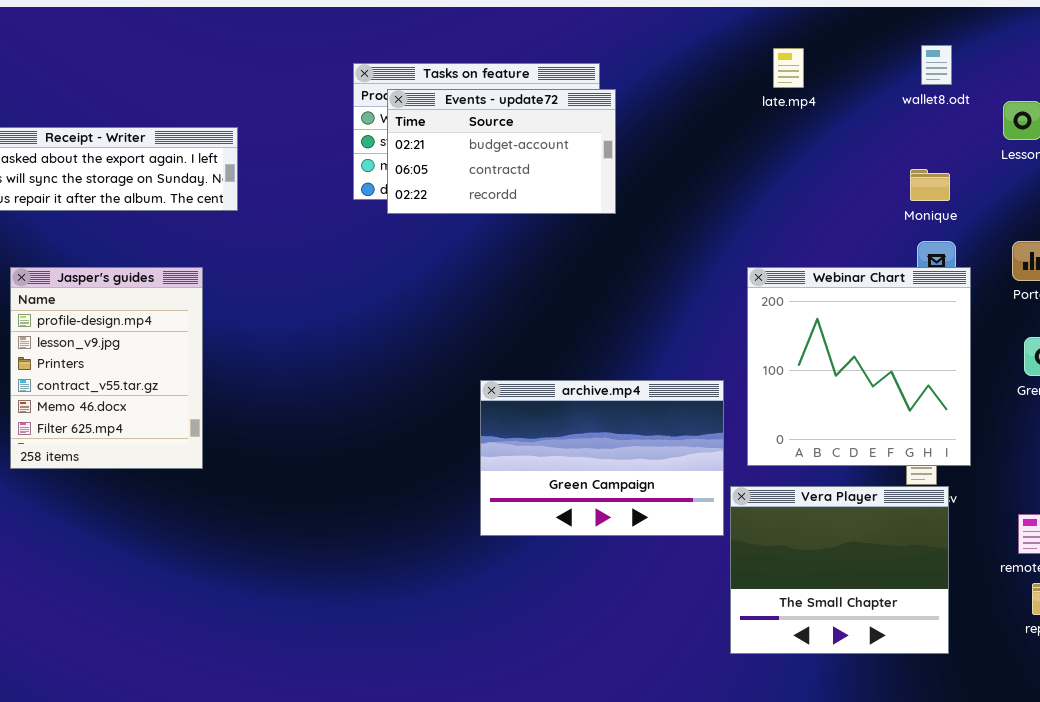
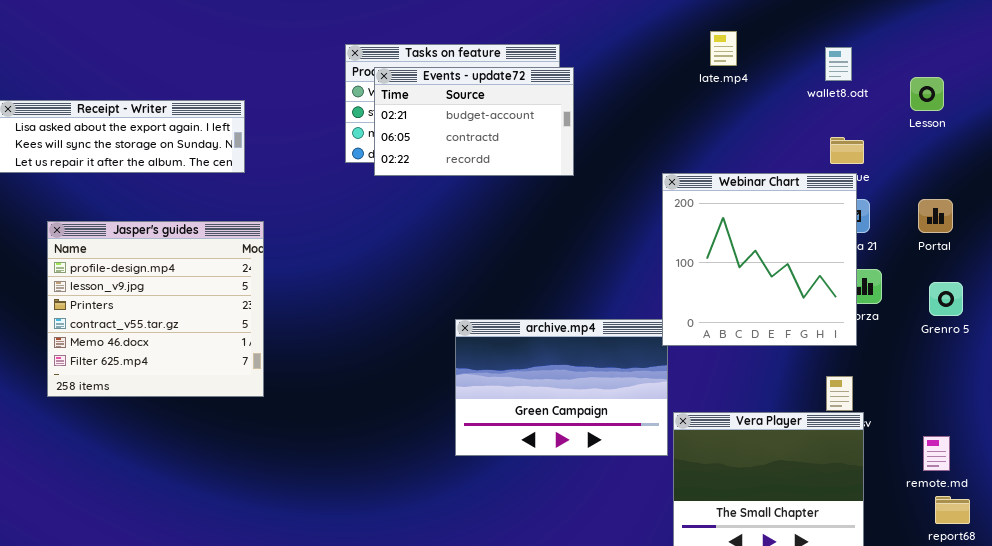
wallet8.odt: [921,45,952,85] -> [825,47,852,81], moved
Jasper's guides: [10,267,203,469] -> [47,221,264,397], resized
Webinar Chart: [747,267,971,466] -> [662,173,857,346], moved

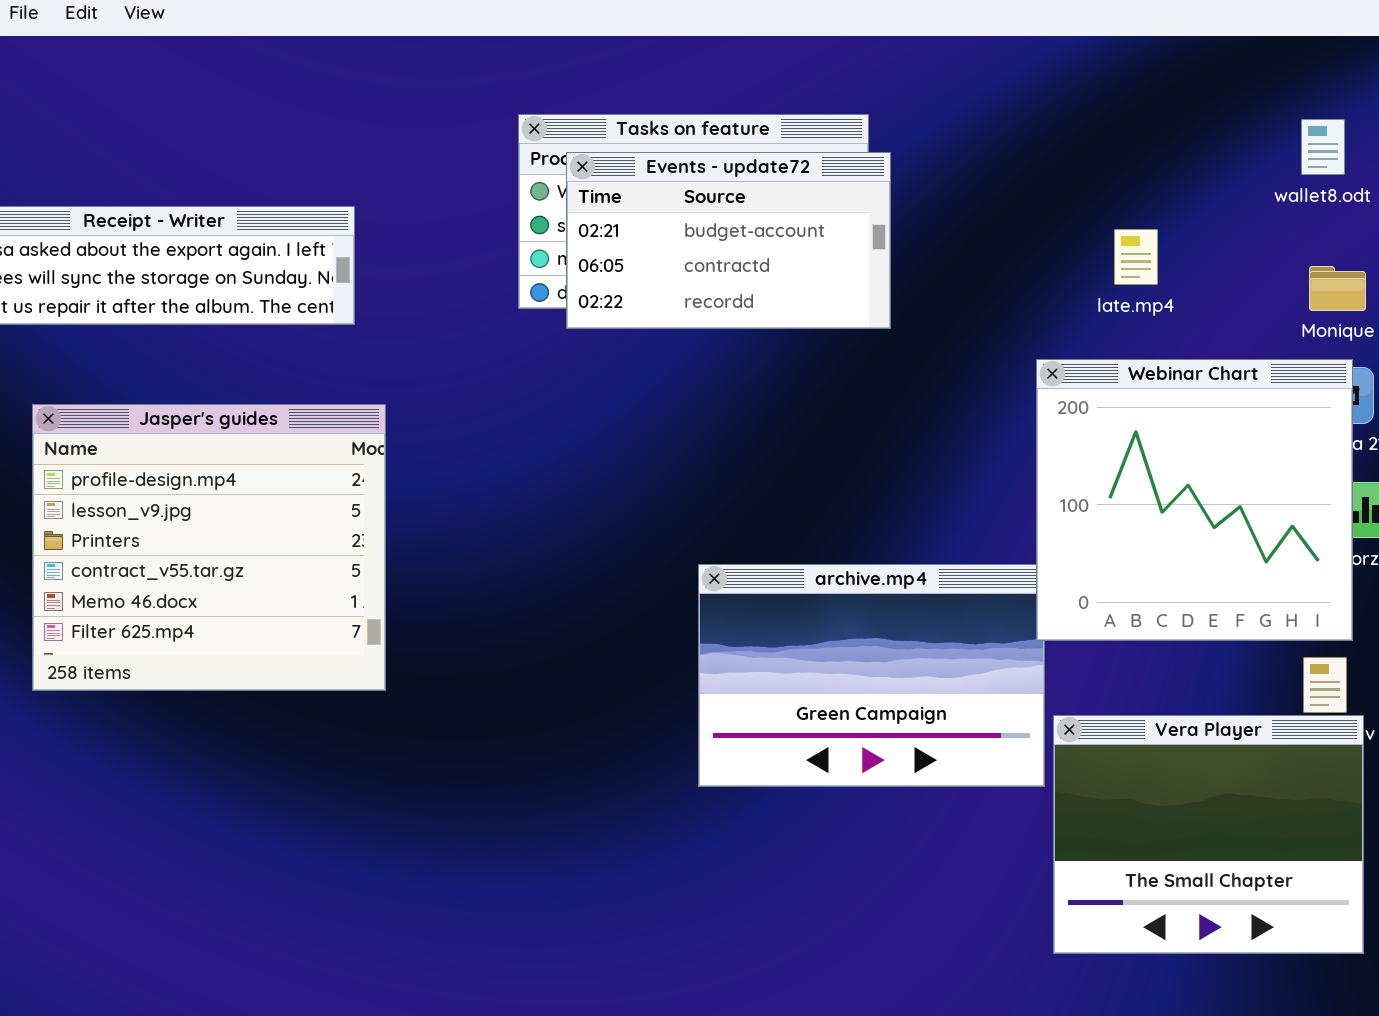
late.mp4: [710,31,737,66] -> [1114,229,1158,285], moved
Webinar Chart: [662,173,857,346] -> [1036,359,1353,641], moved

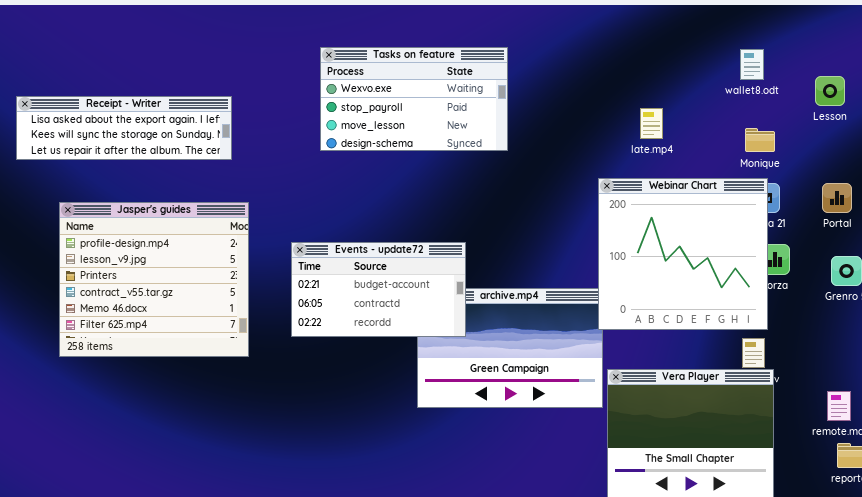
Events - update72: [566,152,891,329] -> [291,242,466,337], moved

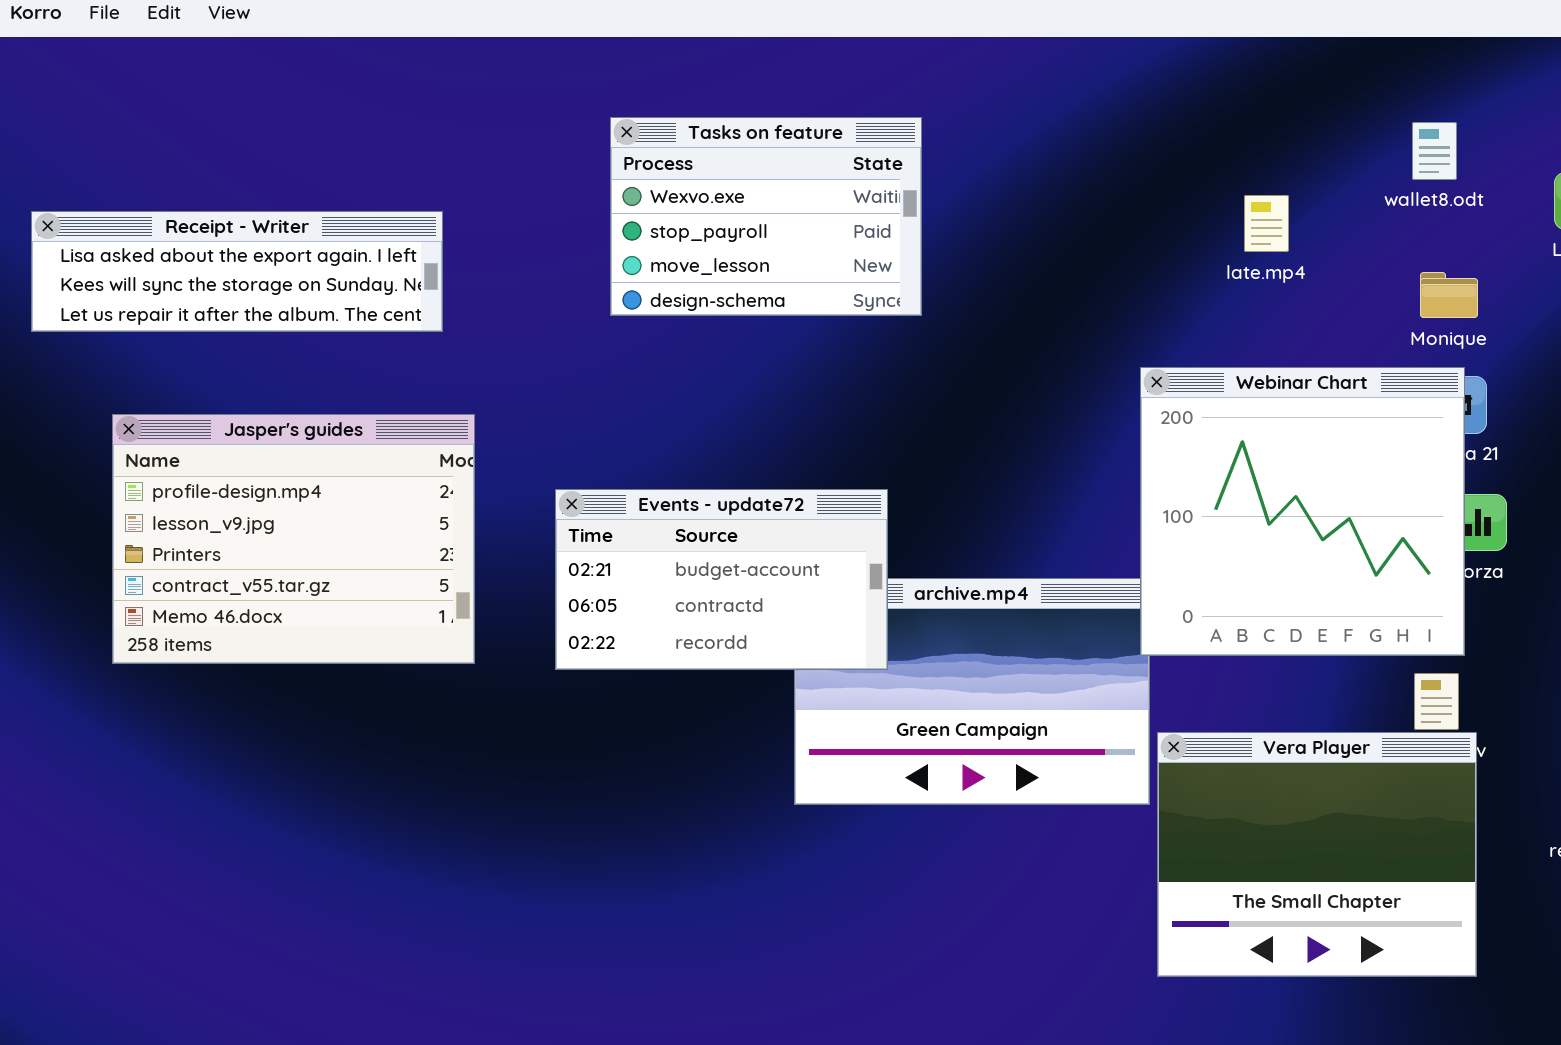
Tasks on feature: [320,47,508,151] -> [610,117,922,316], resized
late.mp4: [640,108,663,139] -> [1244,195,1289,252], moved
Jasper's guides: [59,202,249,357] -> [112,414,475,664], resized

